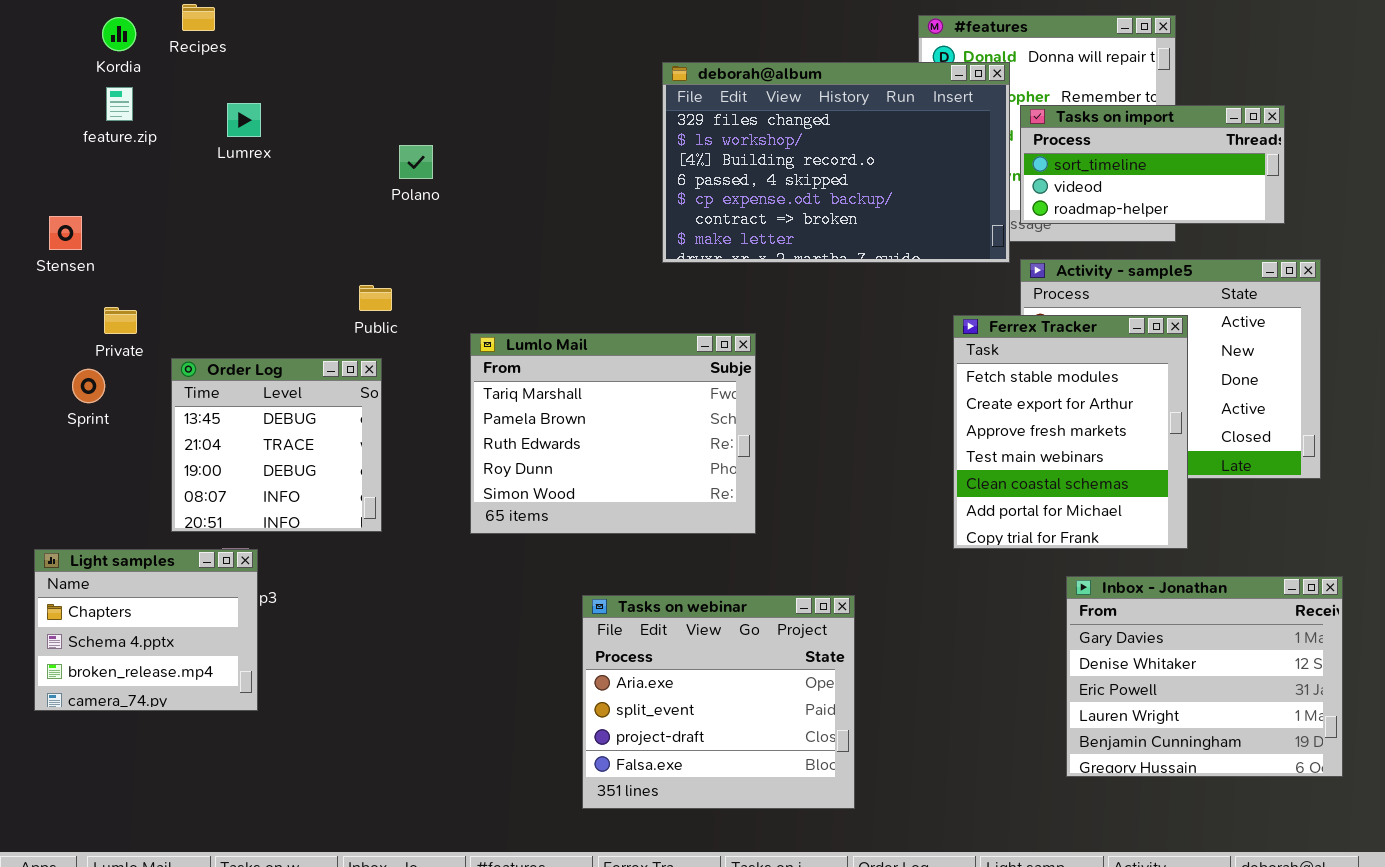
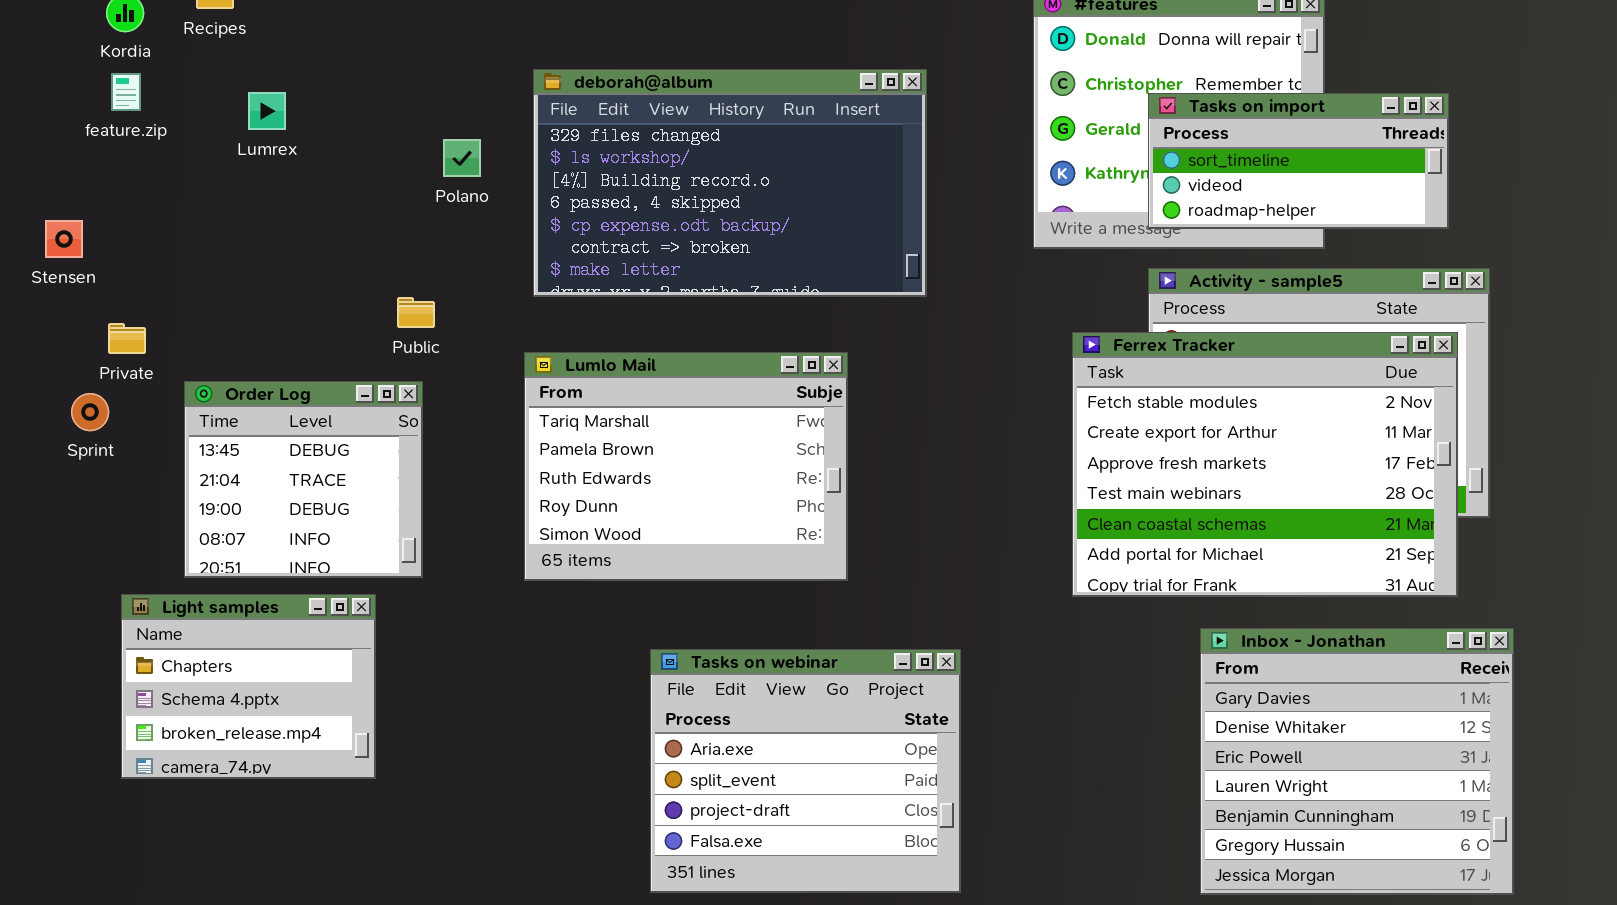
deborah@album: [662,62,1010,263] -> [533,69,927,297], moved
Ferrex Tracker: [953,315,1188,549] -> [1072,332,1458,597], resized
Light samples: [34,549,258,711] -> [121,594,376,779], moved
Inbox - Jonathan: [1066,576,1343,777] -> [1200,628,1514,895], resized

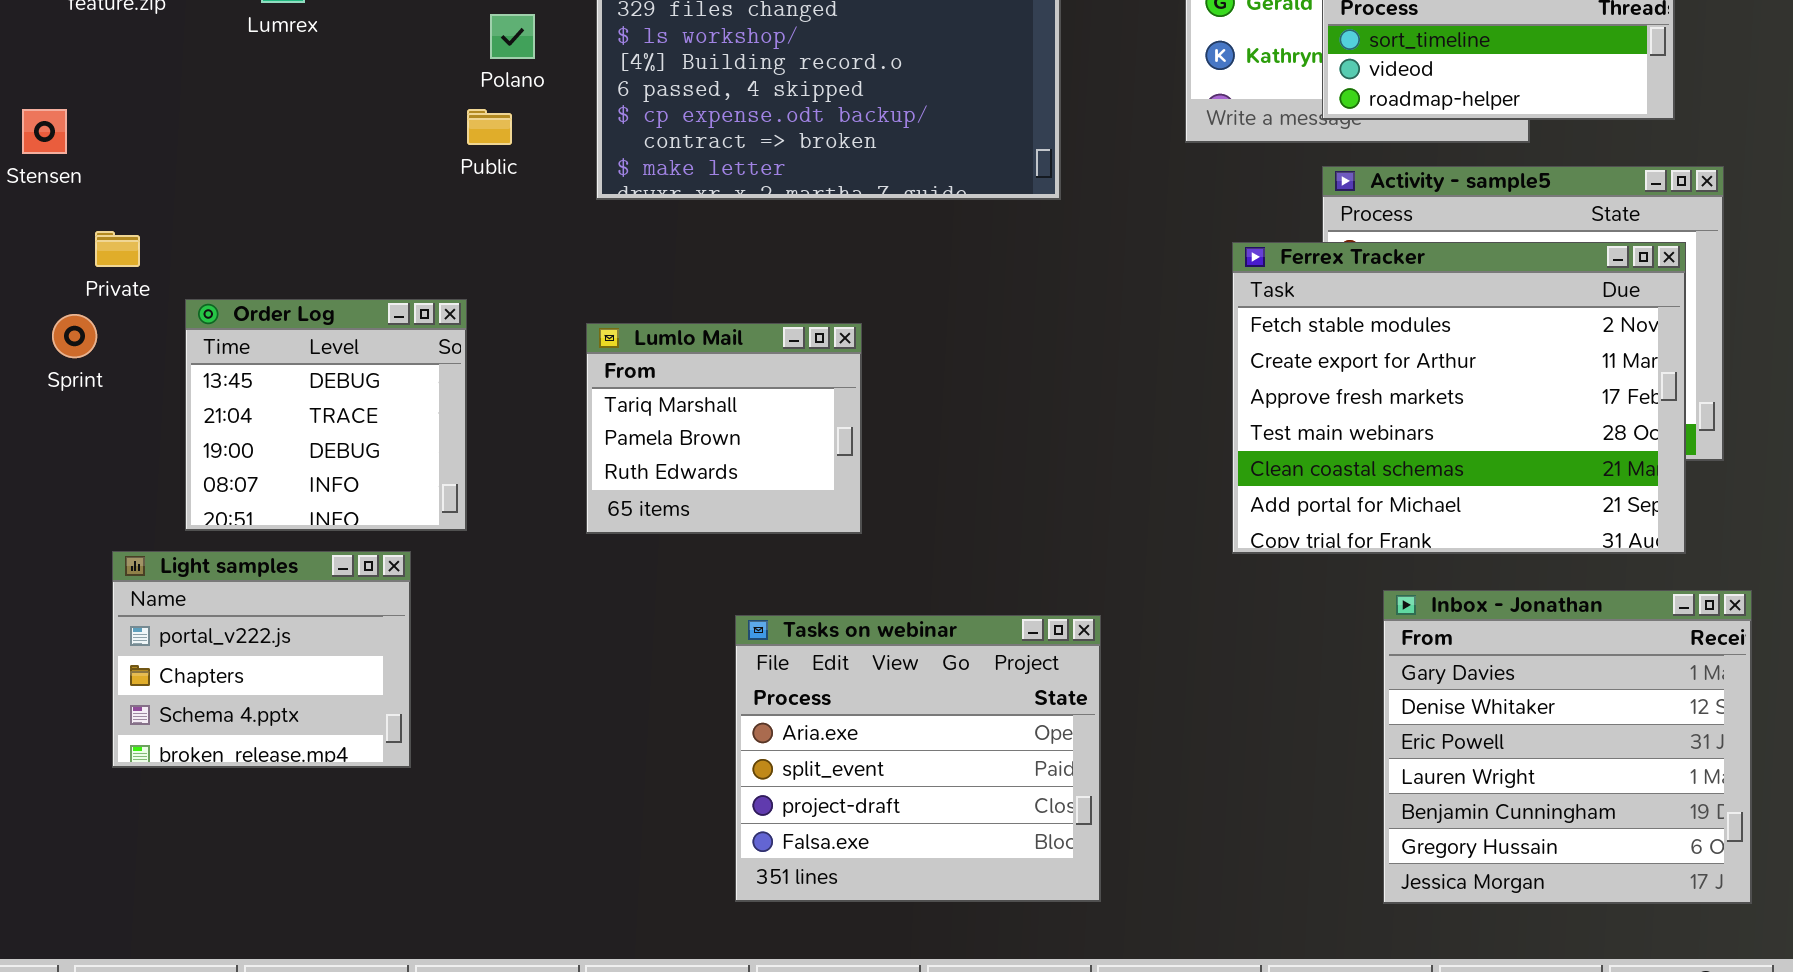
Public: [397,297,435,328] -> [467,109,512,145], moved
Lumlo Mail: [524,352,848,581] -> [586,323,862,534], resized
Light samples: [121,594,376,779] -> [112,551,411,768], scrolled up 1 row

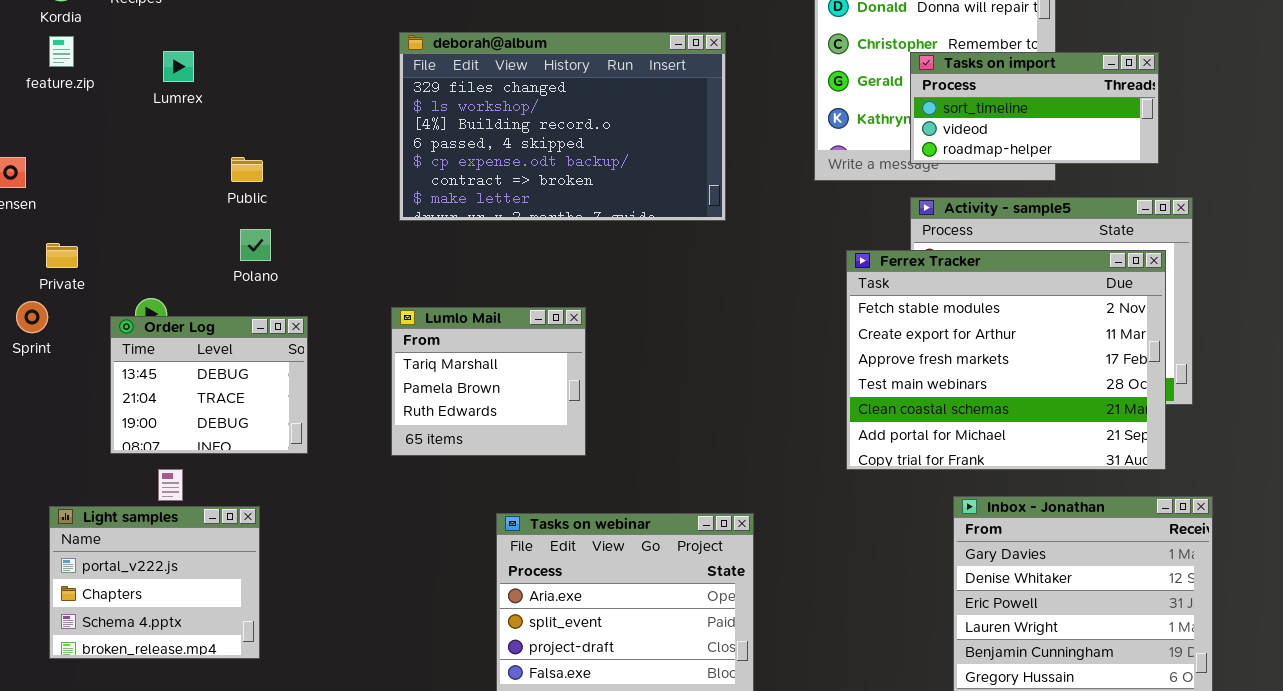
Polano: [490,14,535,59] -> [240,229,271,261], moved
Public: [467,109,512,145] -> [231,157,263,182], moved
Order Log: [185,299,467,531] -> [110,316,308,454], resized
Light samples: [112,551,411,768] -> [49,506,260,659], moved

